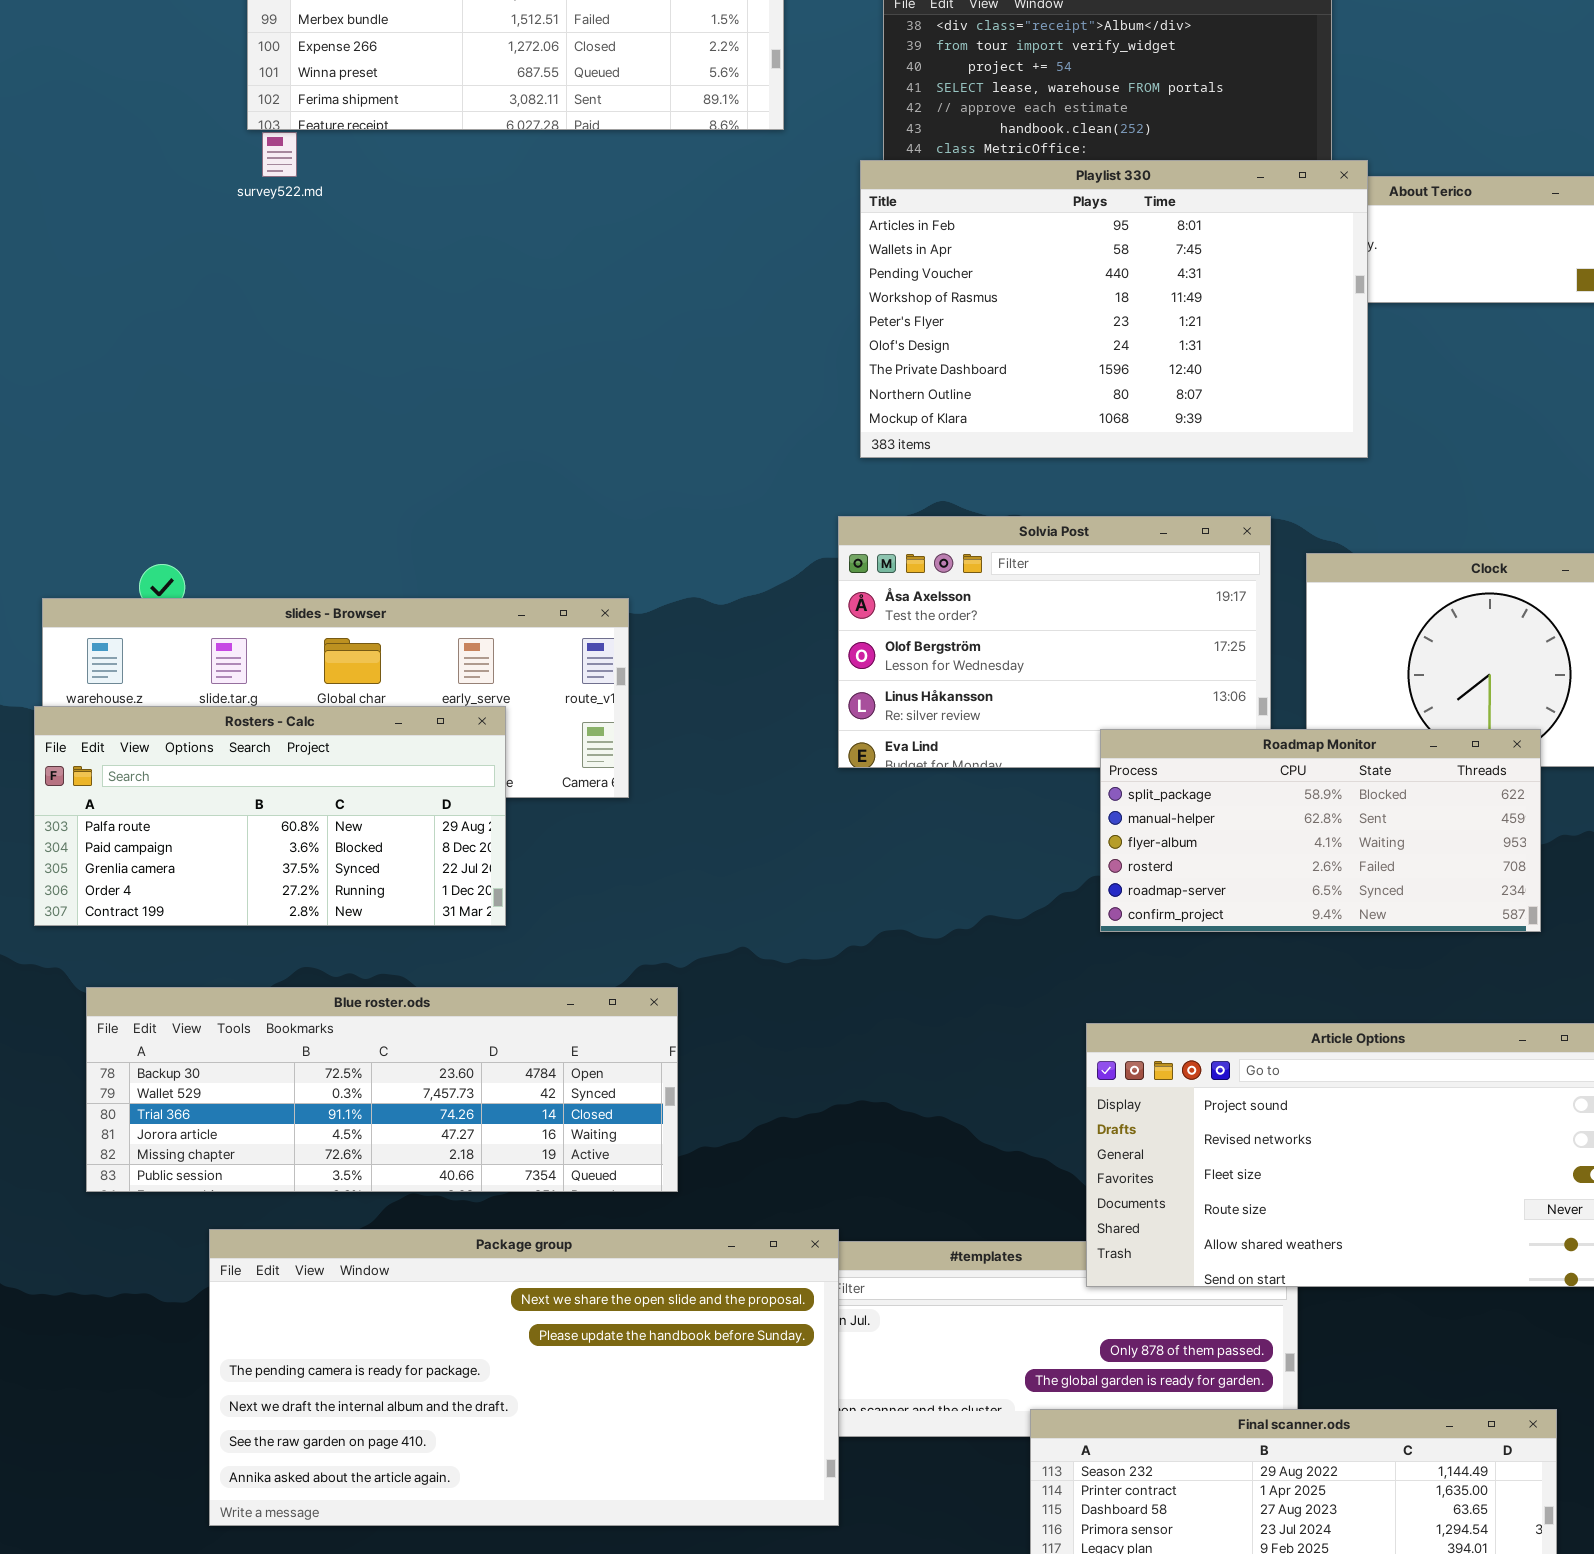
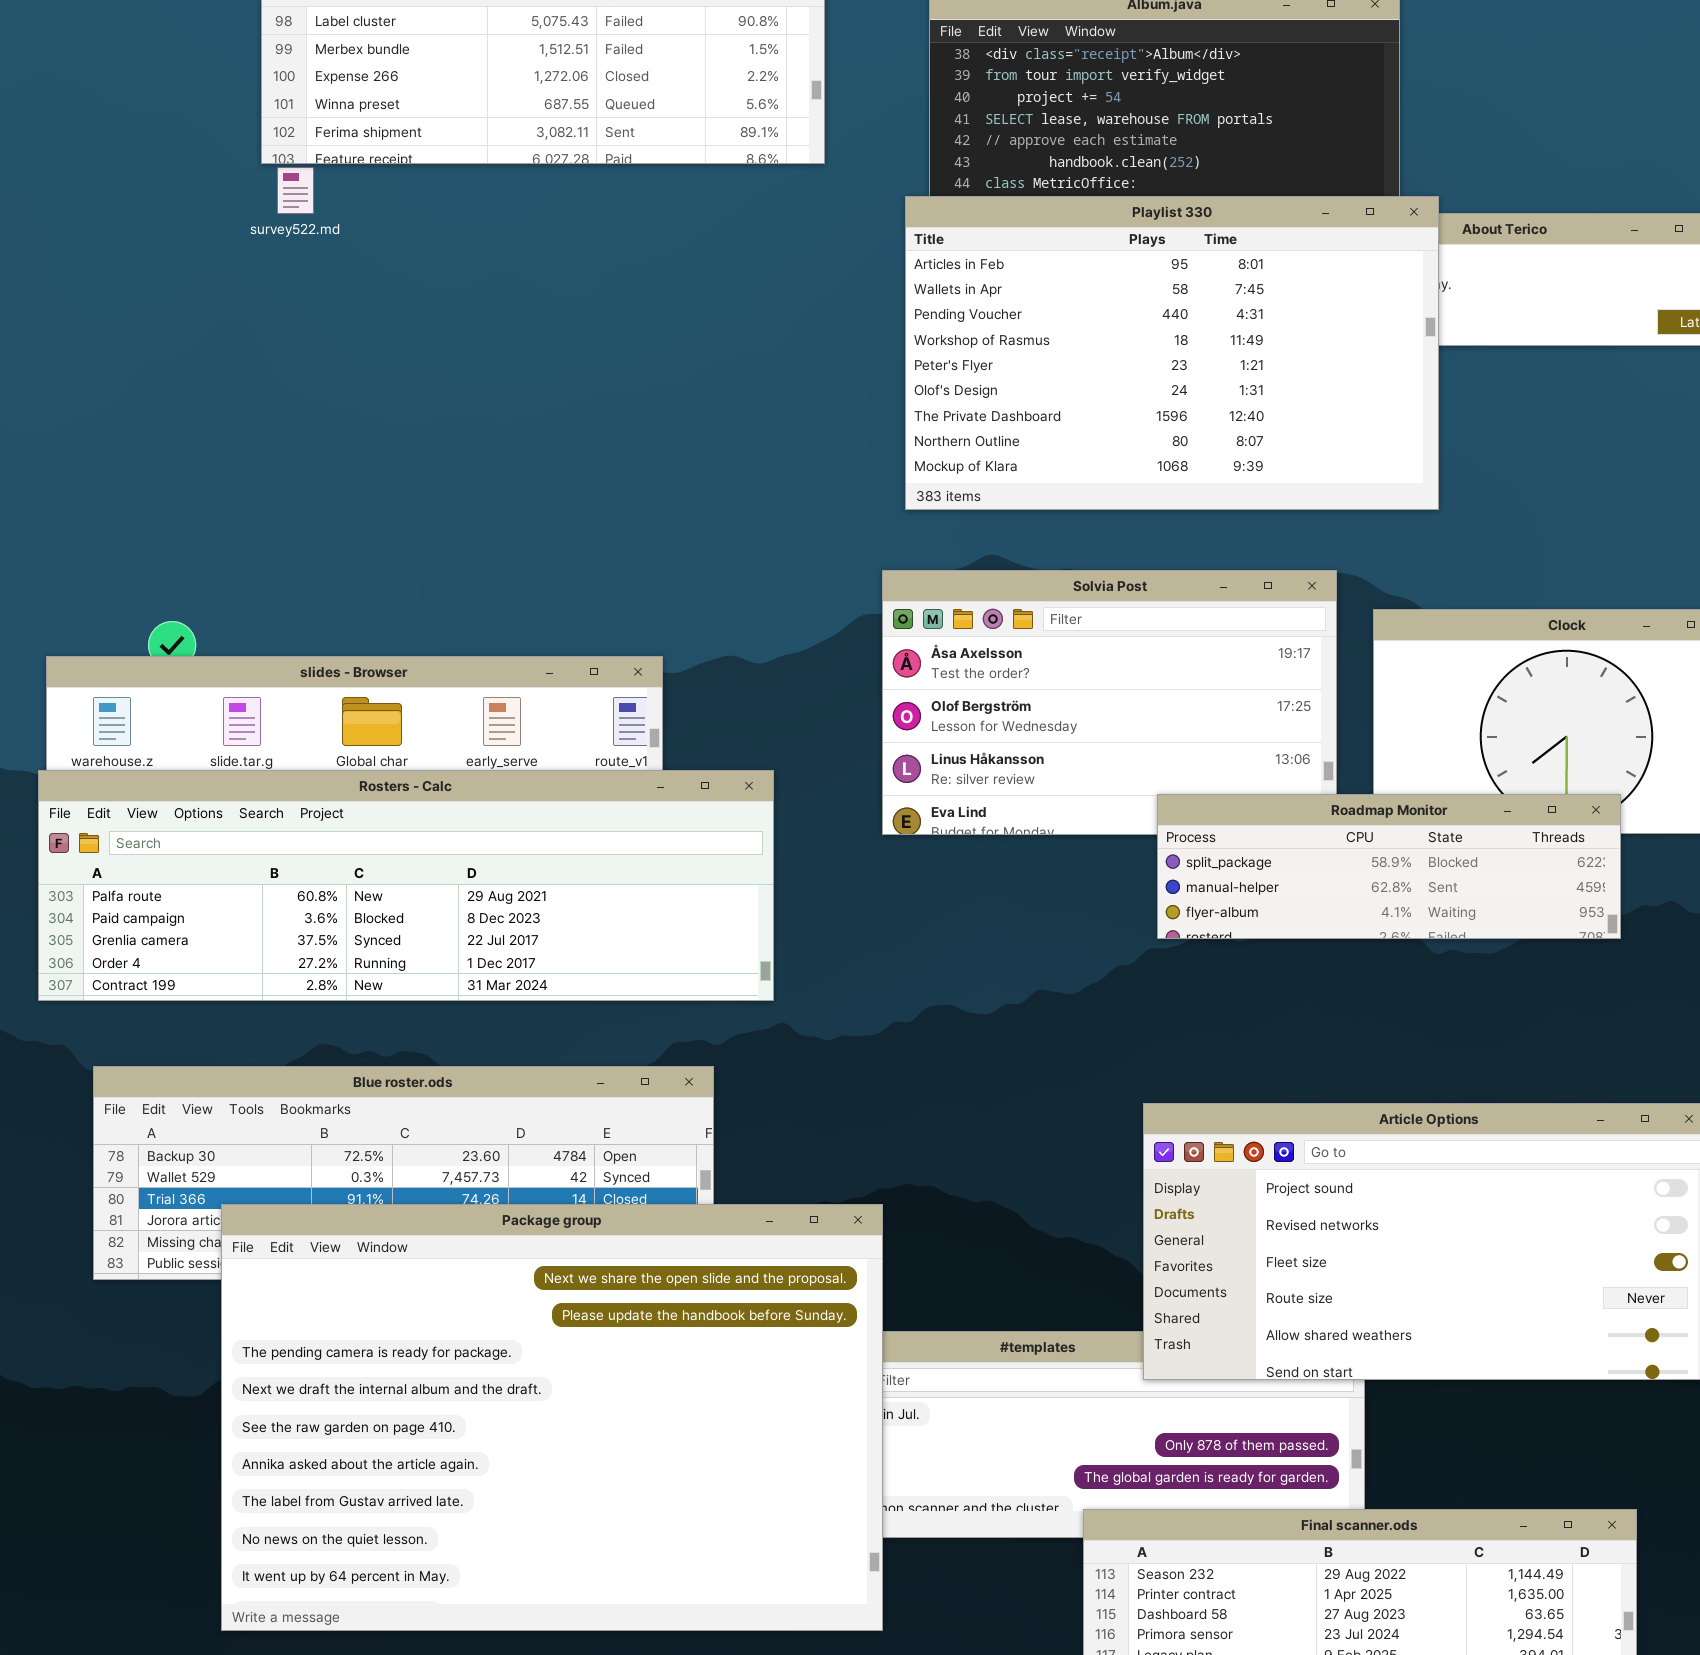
Rosters - Calc: [34,706,506,926] -> [38,770,774,1001], resized
Roadmap Monitor: [1100,729,1541,932] -> [1157,794,1621,939], resized
Package group: [209,1229,839,1526] -> [221,1204,883,1631], resized

